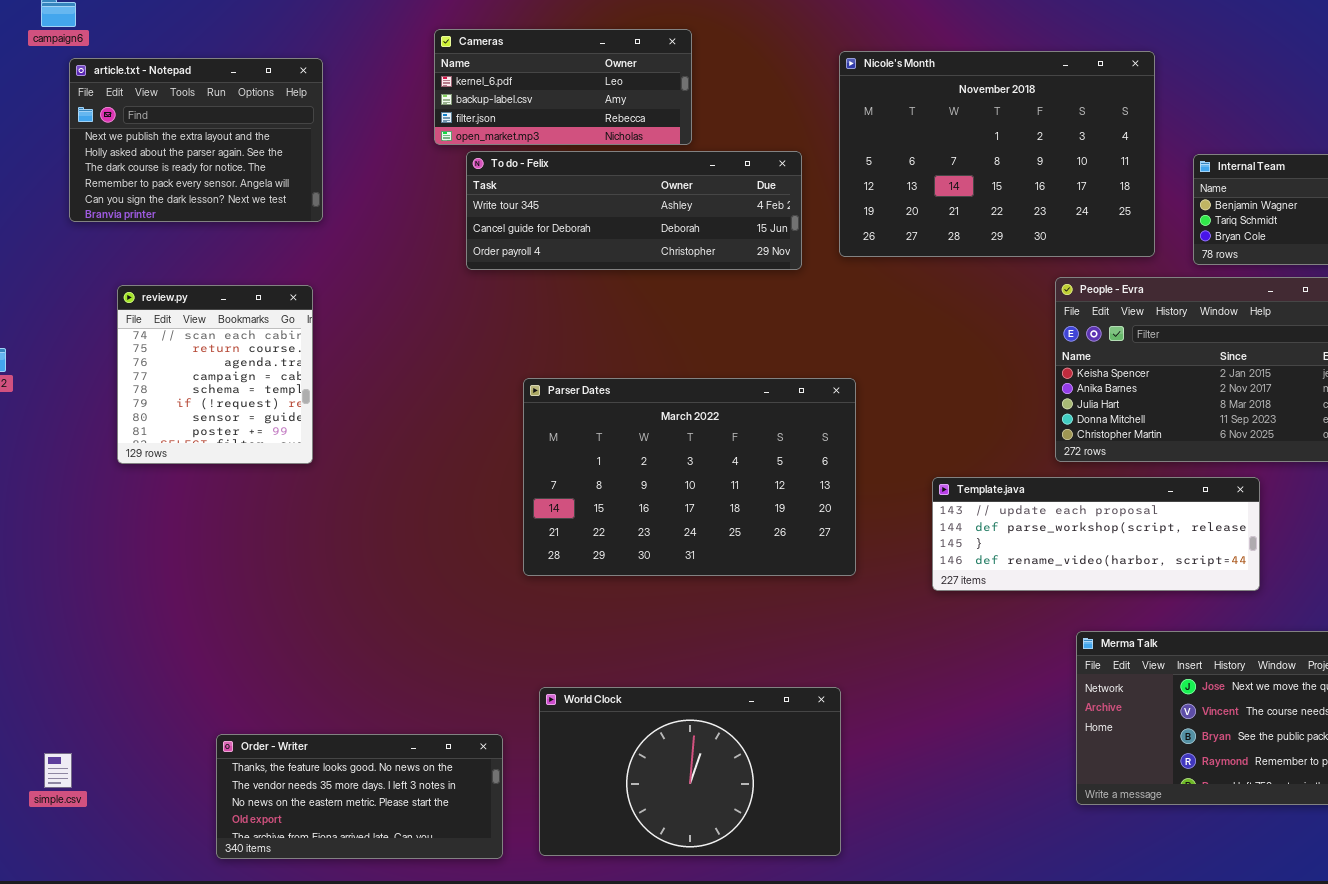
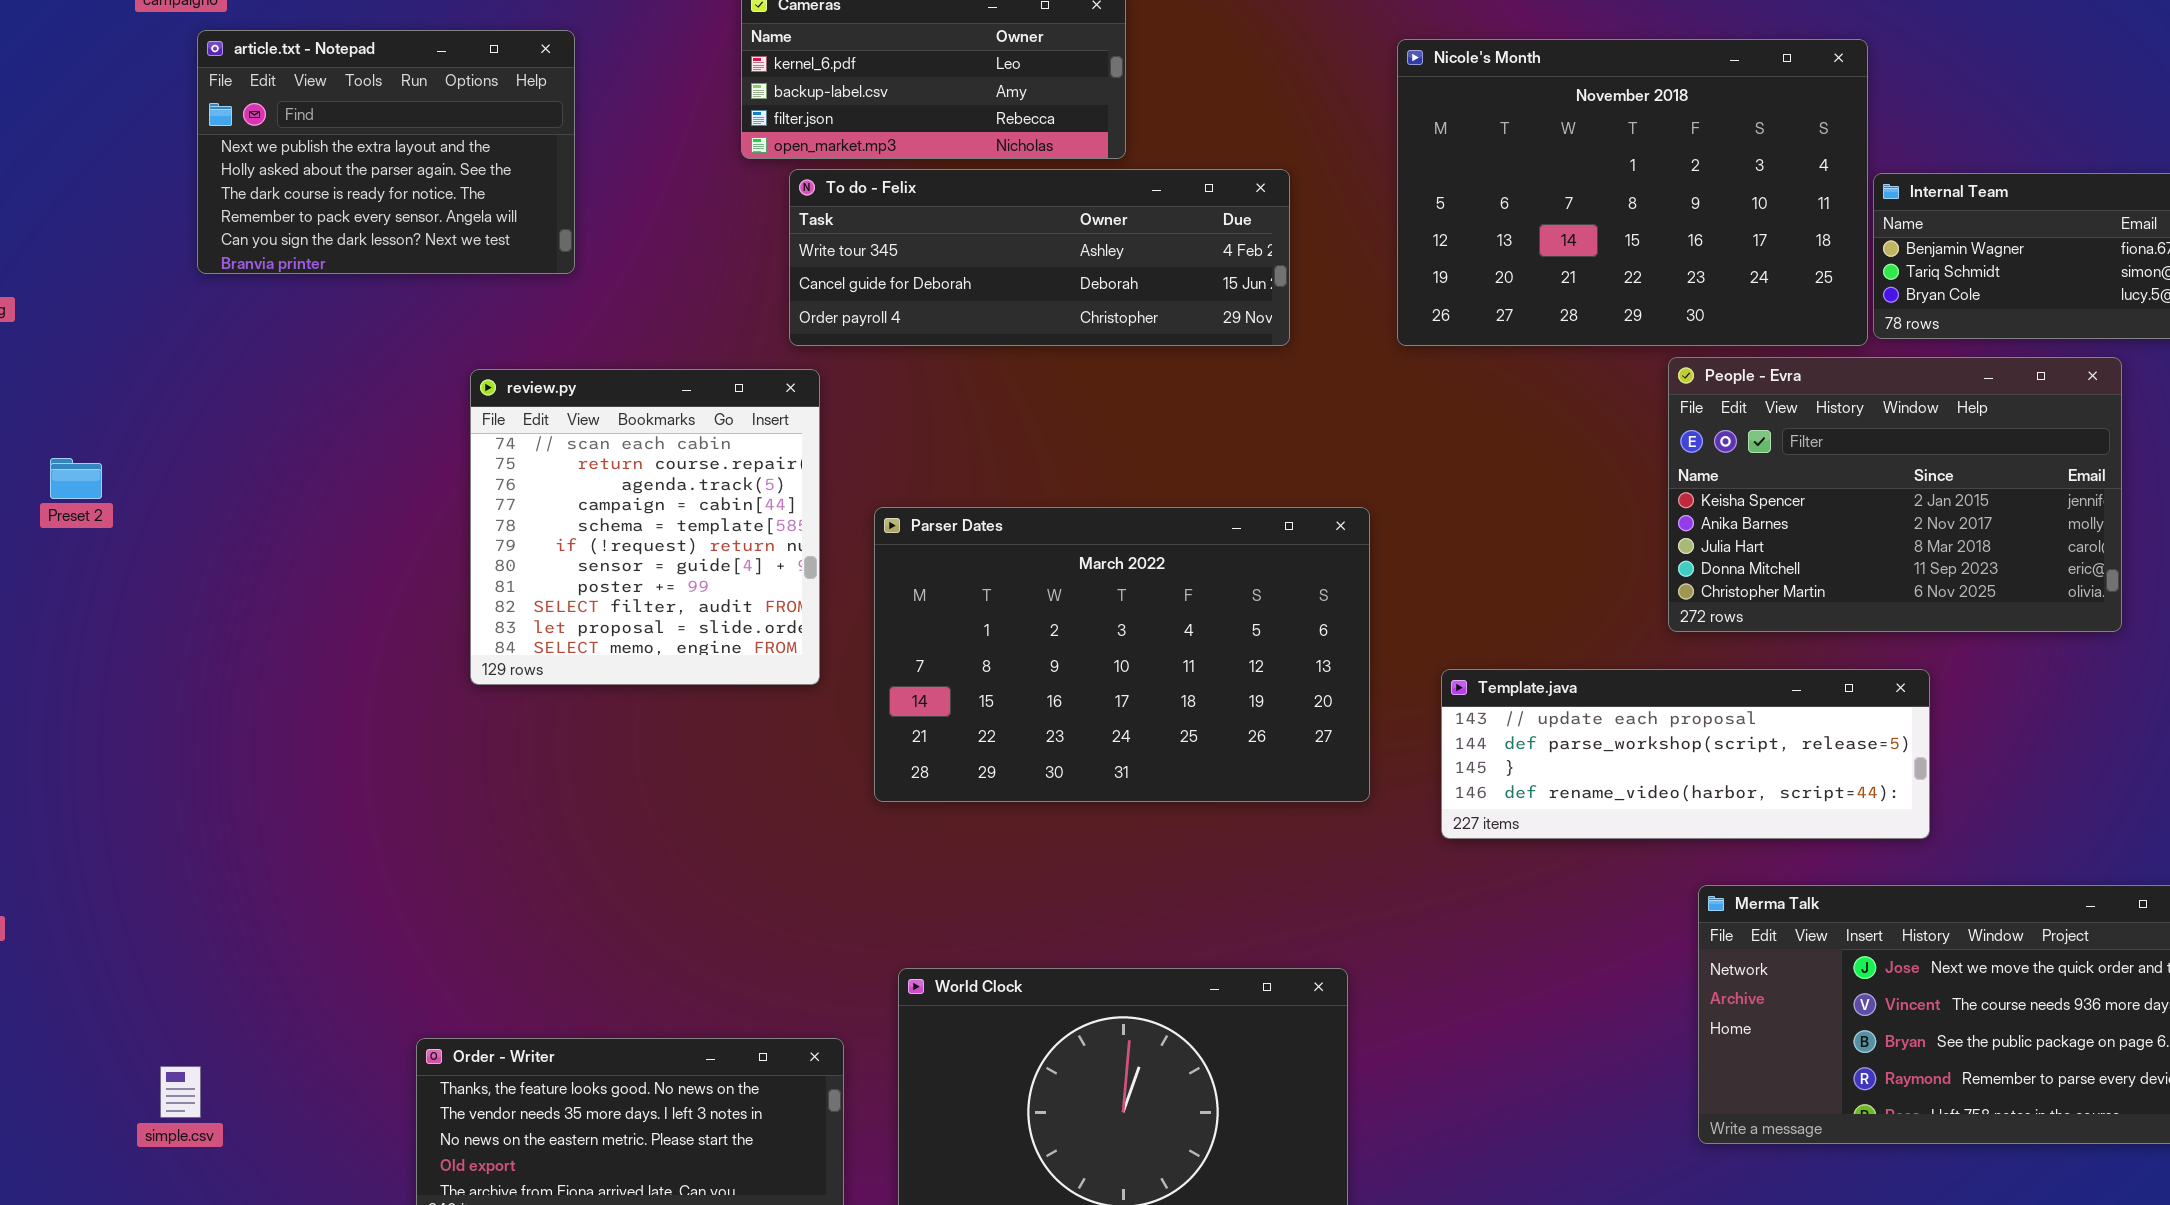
Nicole's Month: [839,51,1155,257] -> [1397,39,1868,346], moved
review.py: [117,285,313,464] -> [470,369,820,685], moved, resized
Template.java: [932,477,1260,591] -> [1441,669,1930,839], moved

